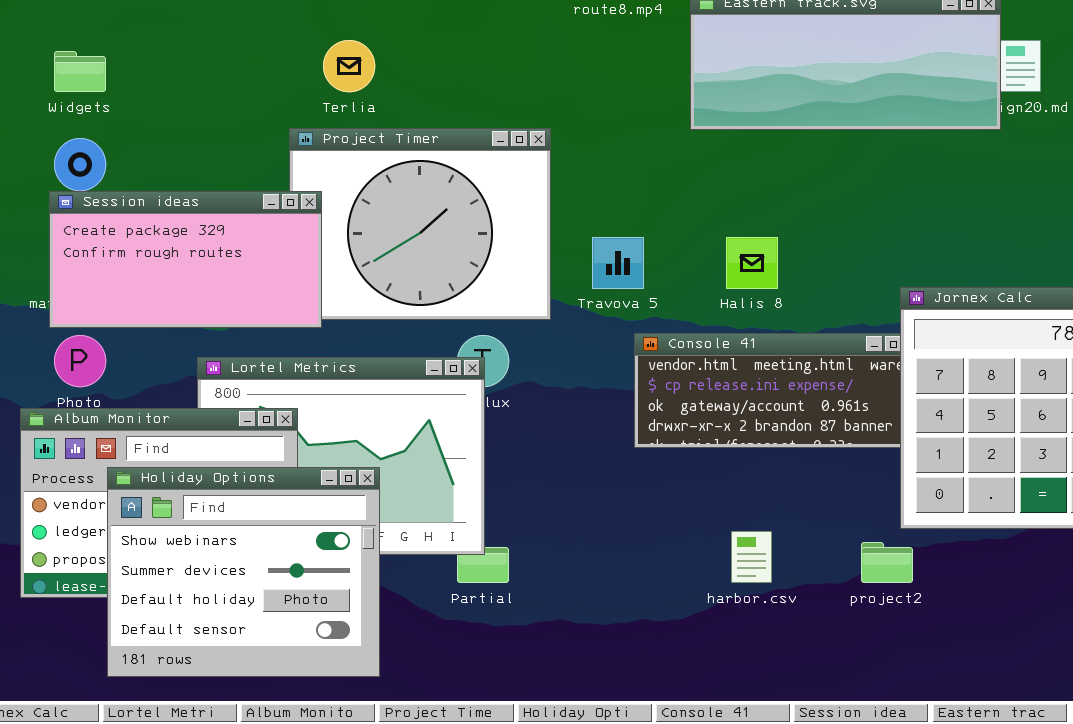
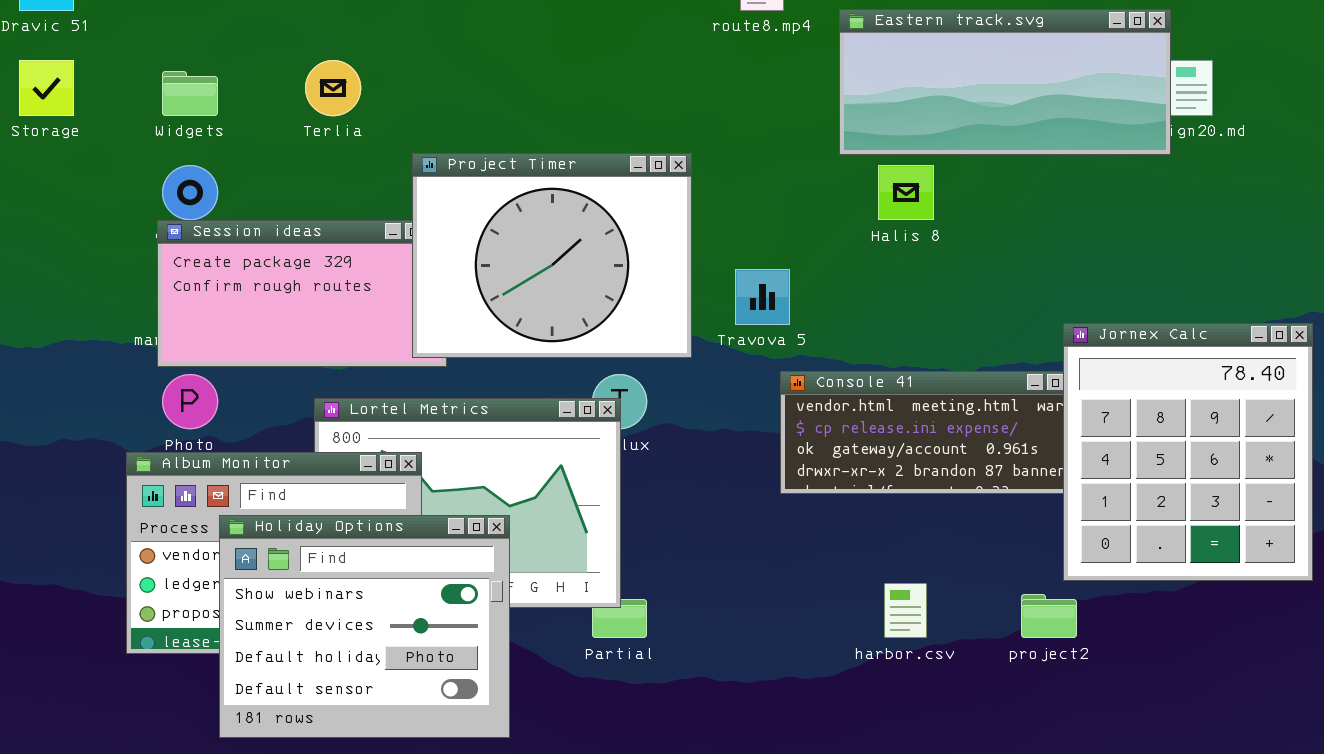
Terlia: [323,40,375,92] -> [305,60,361,116], moved
Project Timer: [289,128,551,320] -> [412,153,692,358], raised
Halis 8: [726,237,778,289] -> [878,165,934,220], moved

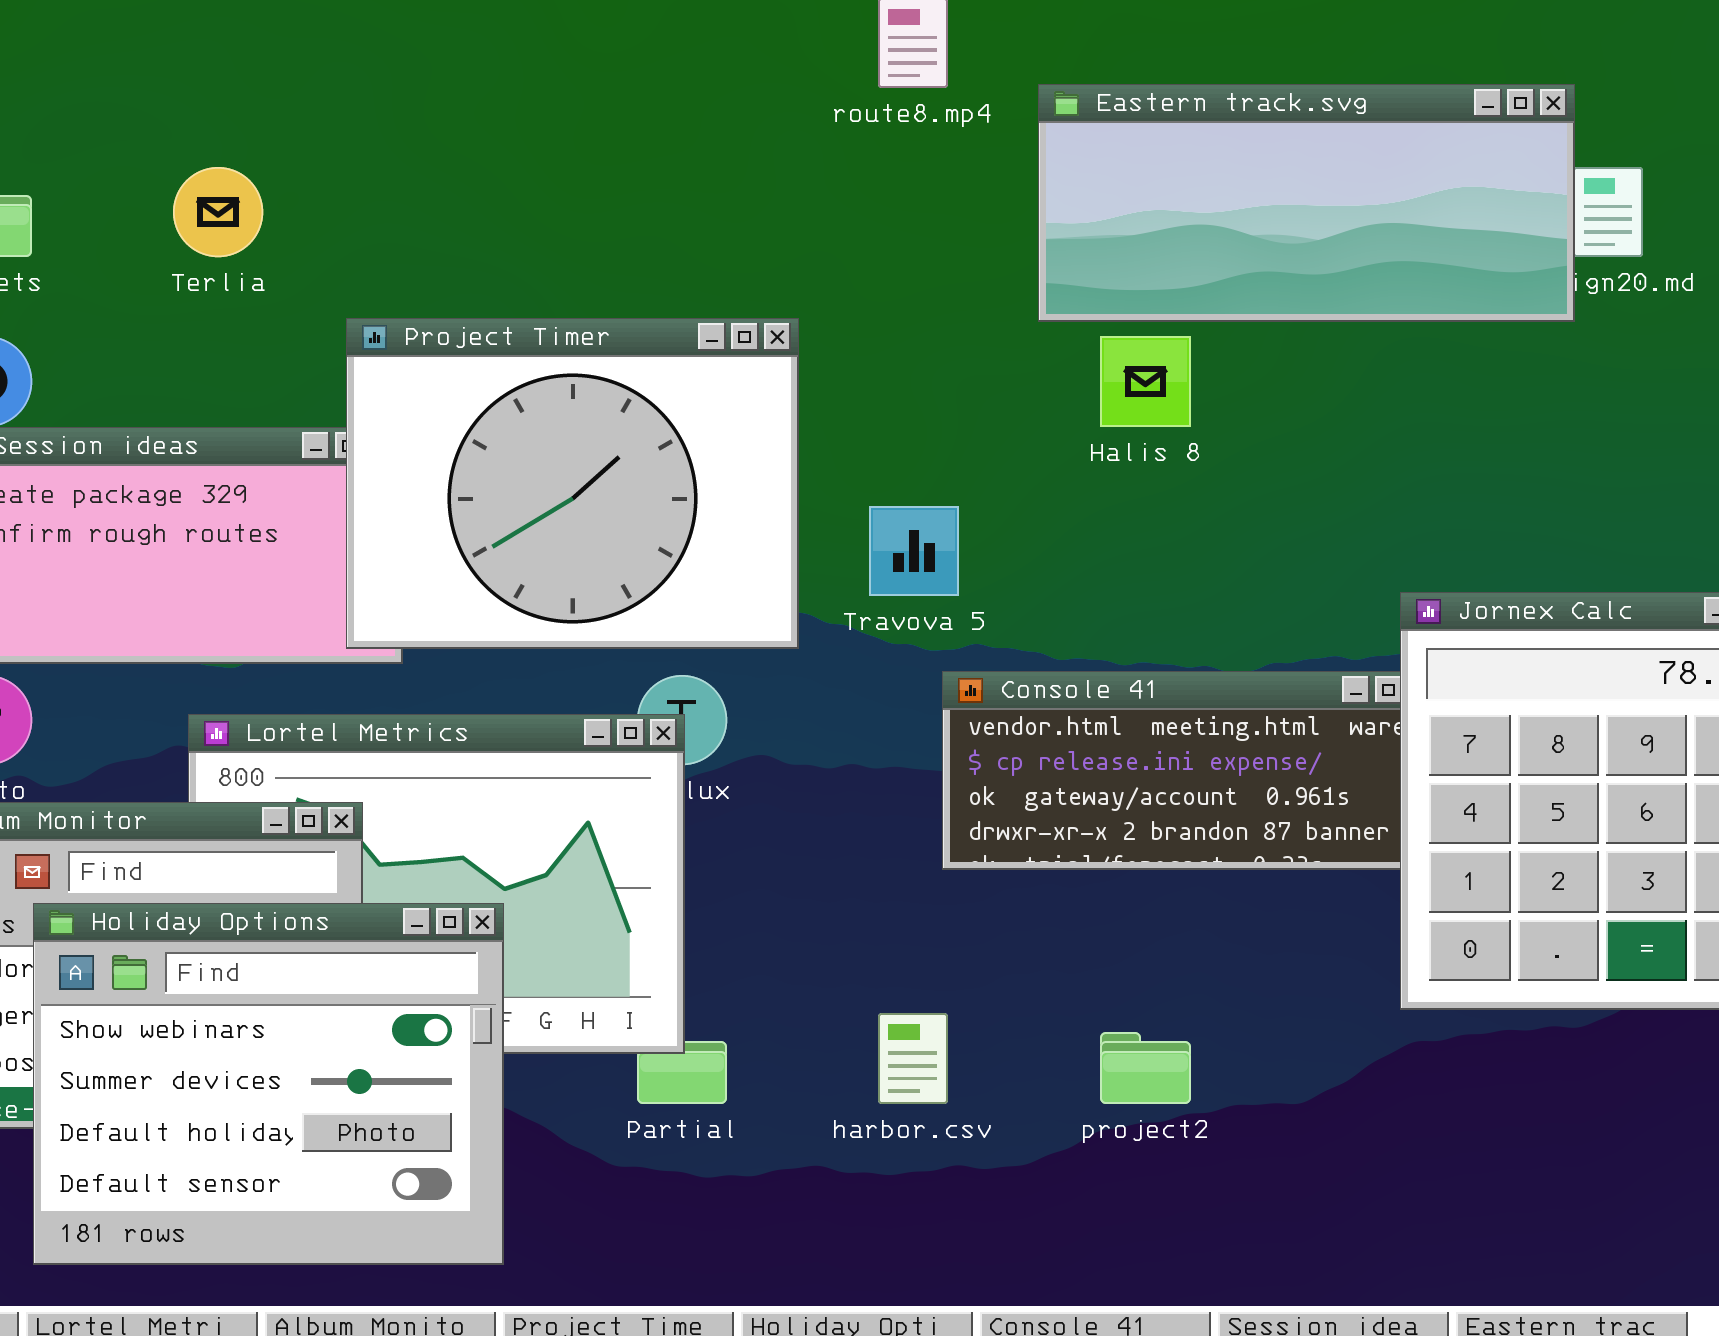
harbor.csv: [884,583,927,638] -> [878,1013,948,1104], moved
project2: [1021,594,1077,638] -> [1100,1032,1191,1104], moved

